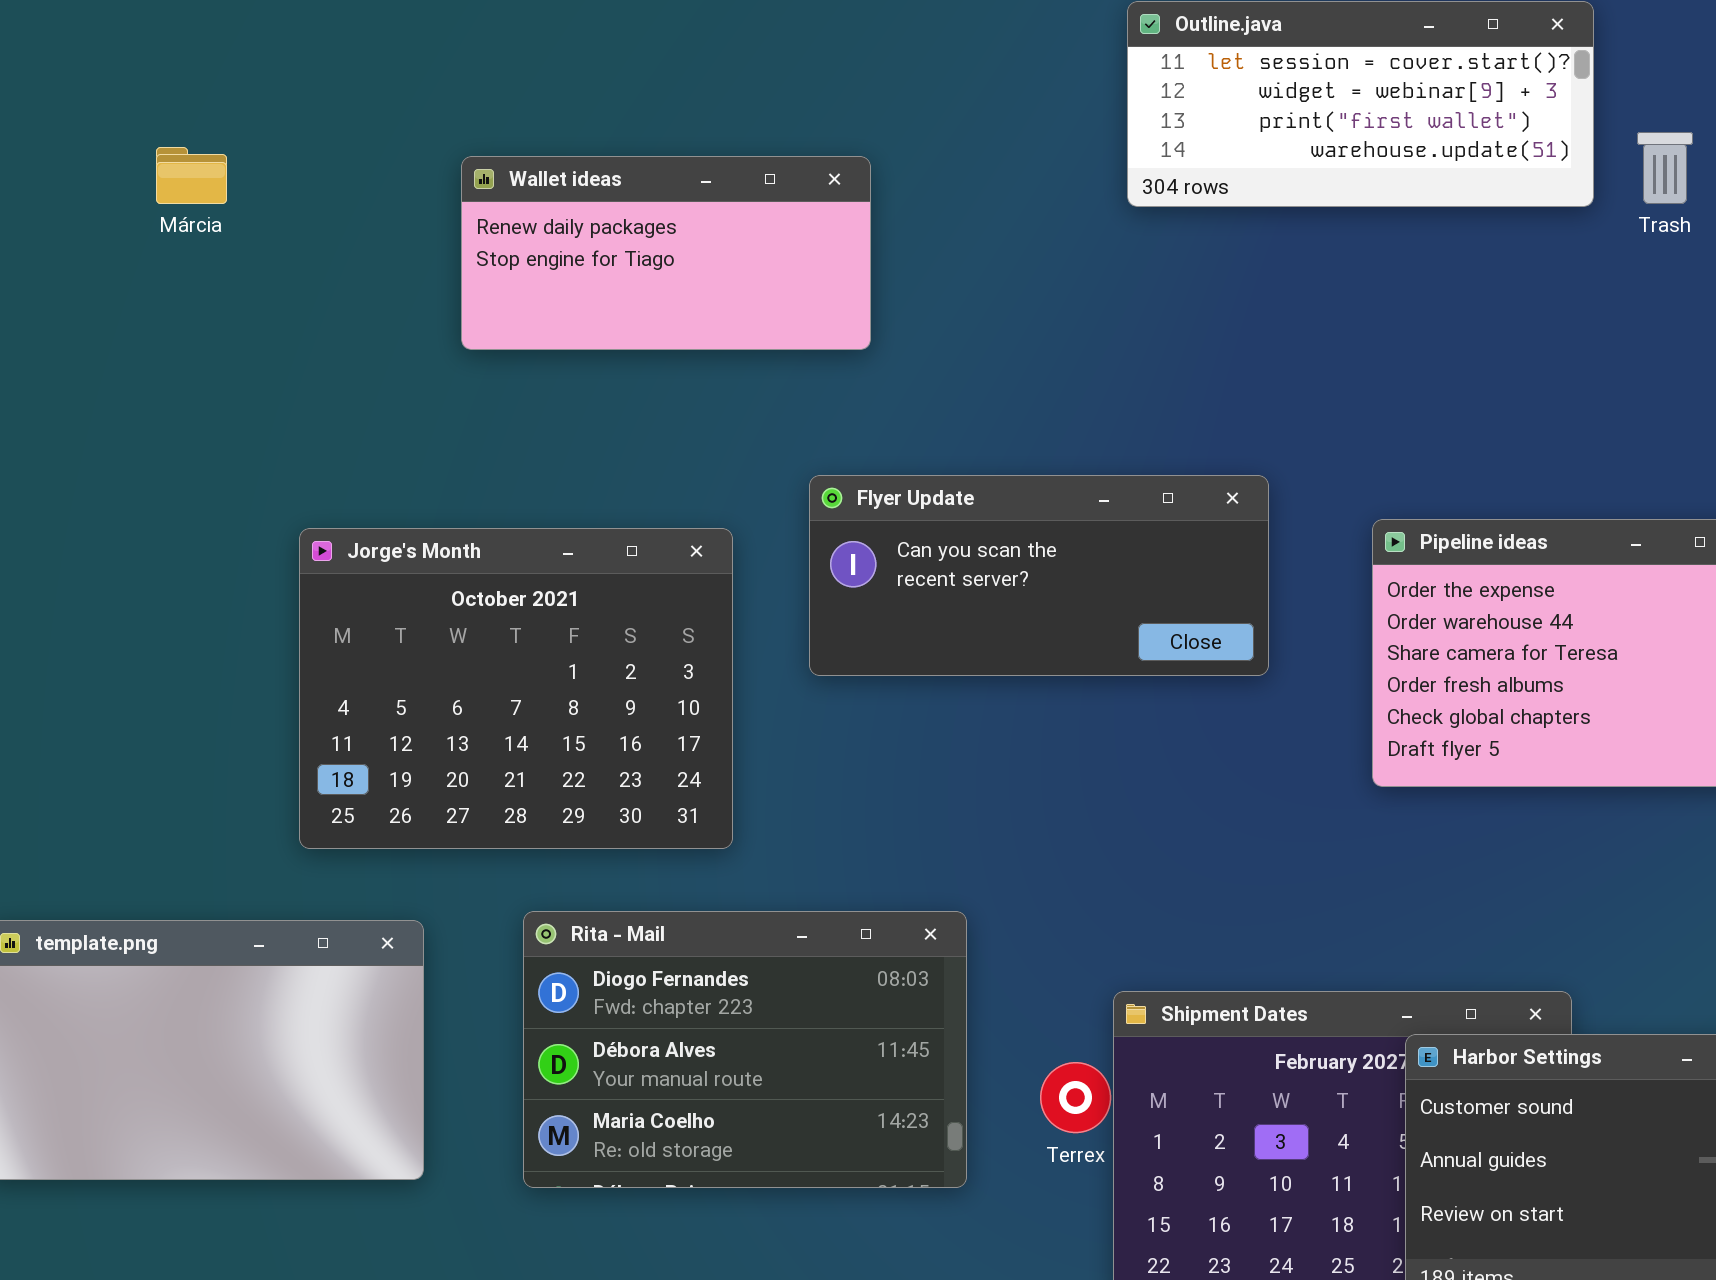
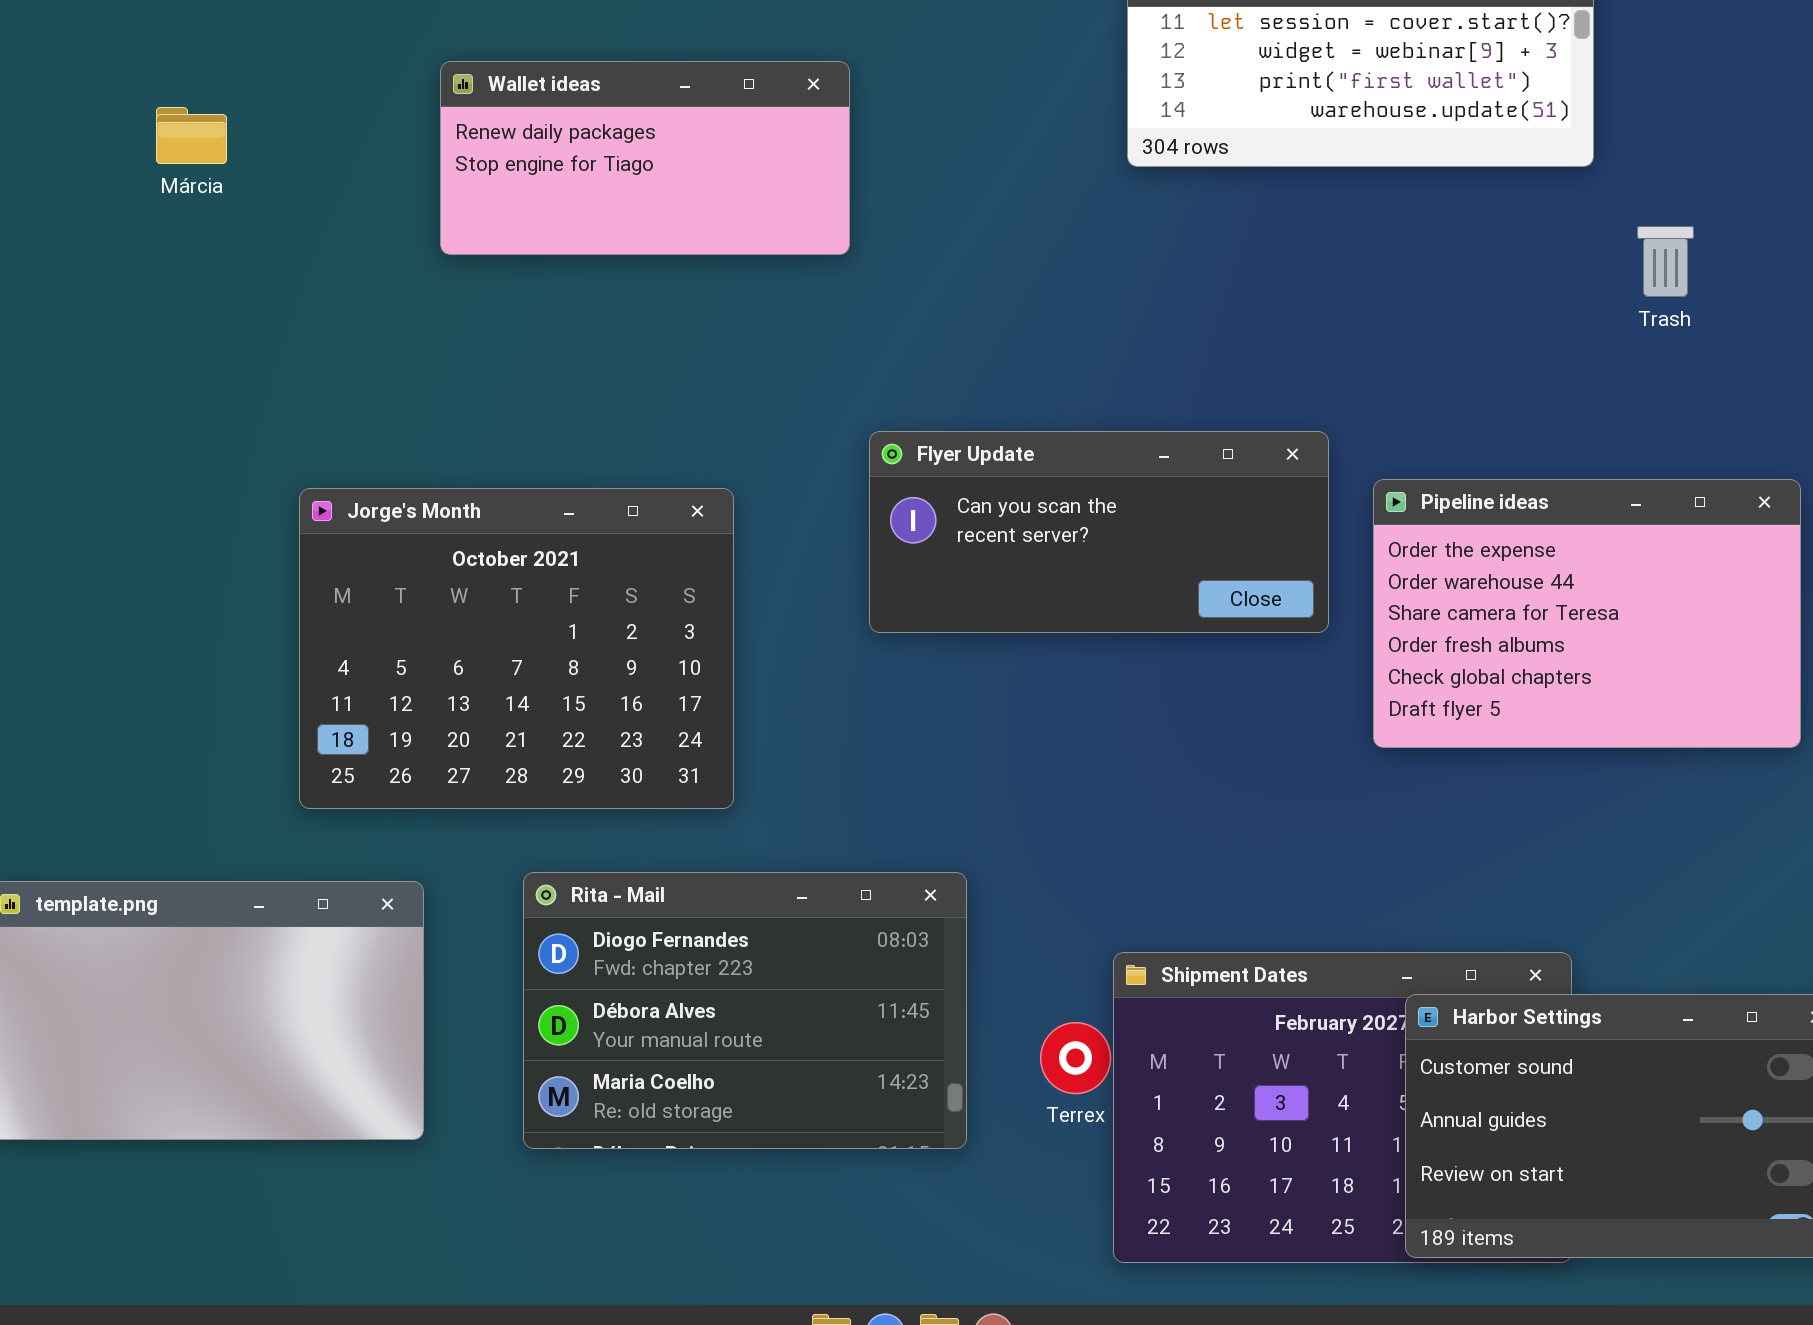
Trash: [1637,132,1693,204] -> [1637,226,1694,297], moved
Wallet ideas: [461,156,871,350] -> [440,61,850,255], moved
Flyer Update: [809,475,1269,676] -> [869,431,1329,633], moved

